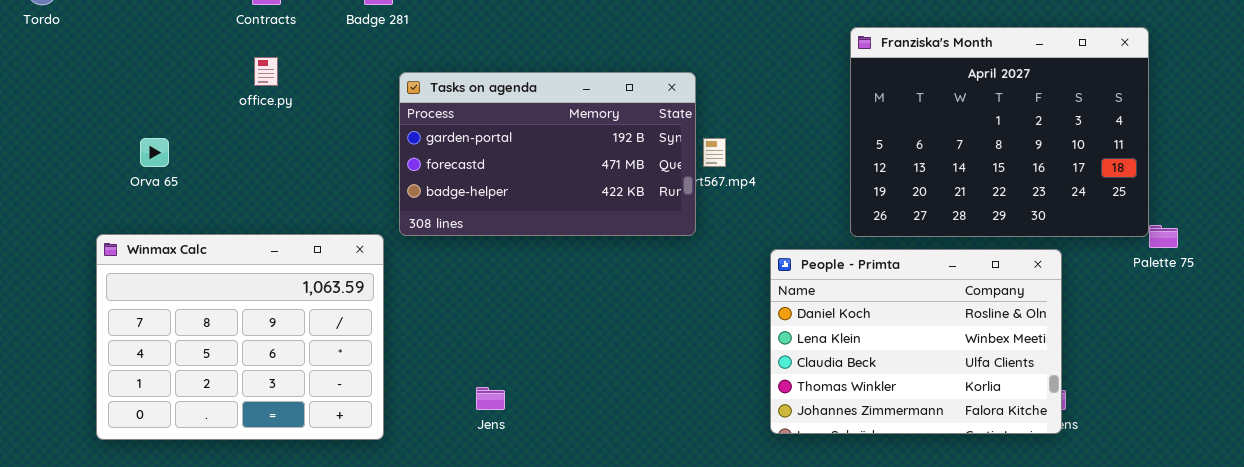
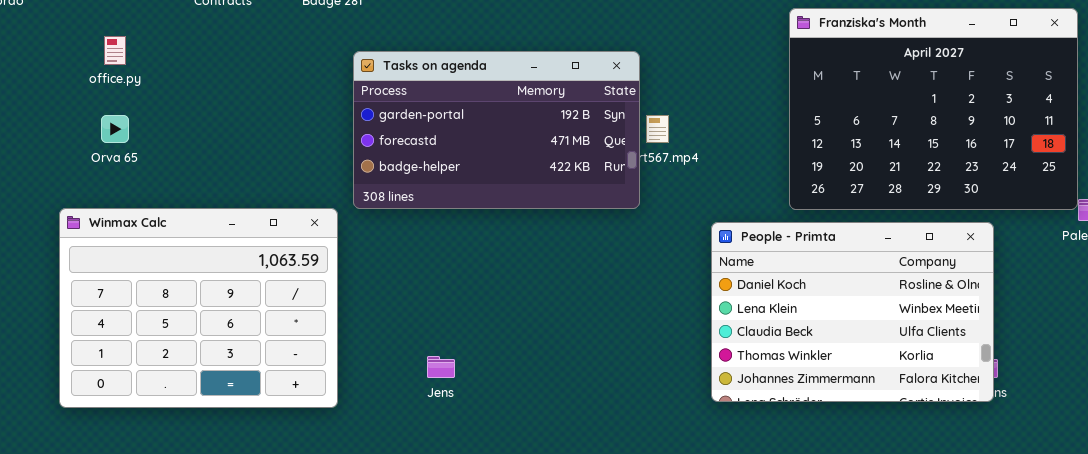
office.py: [254,57,278,86] -> [104,36,126,65], moved

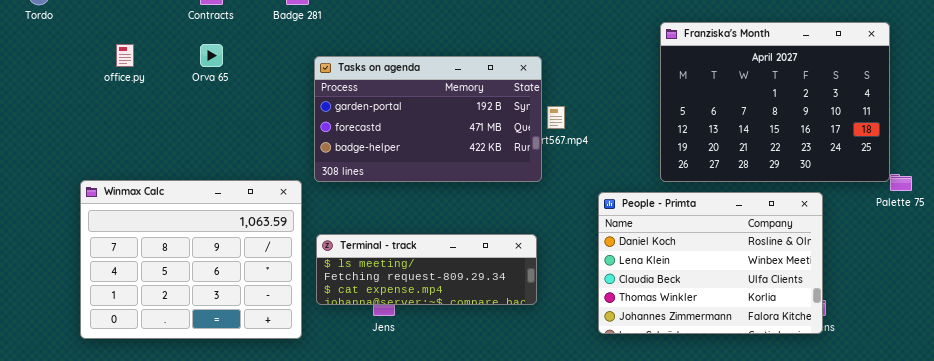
Orva 65: [101,115,129,143] -> [200,44,223,67], moved
Terminal - track: none -> [316,234,537,305], opened

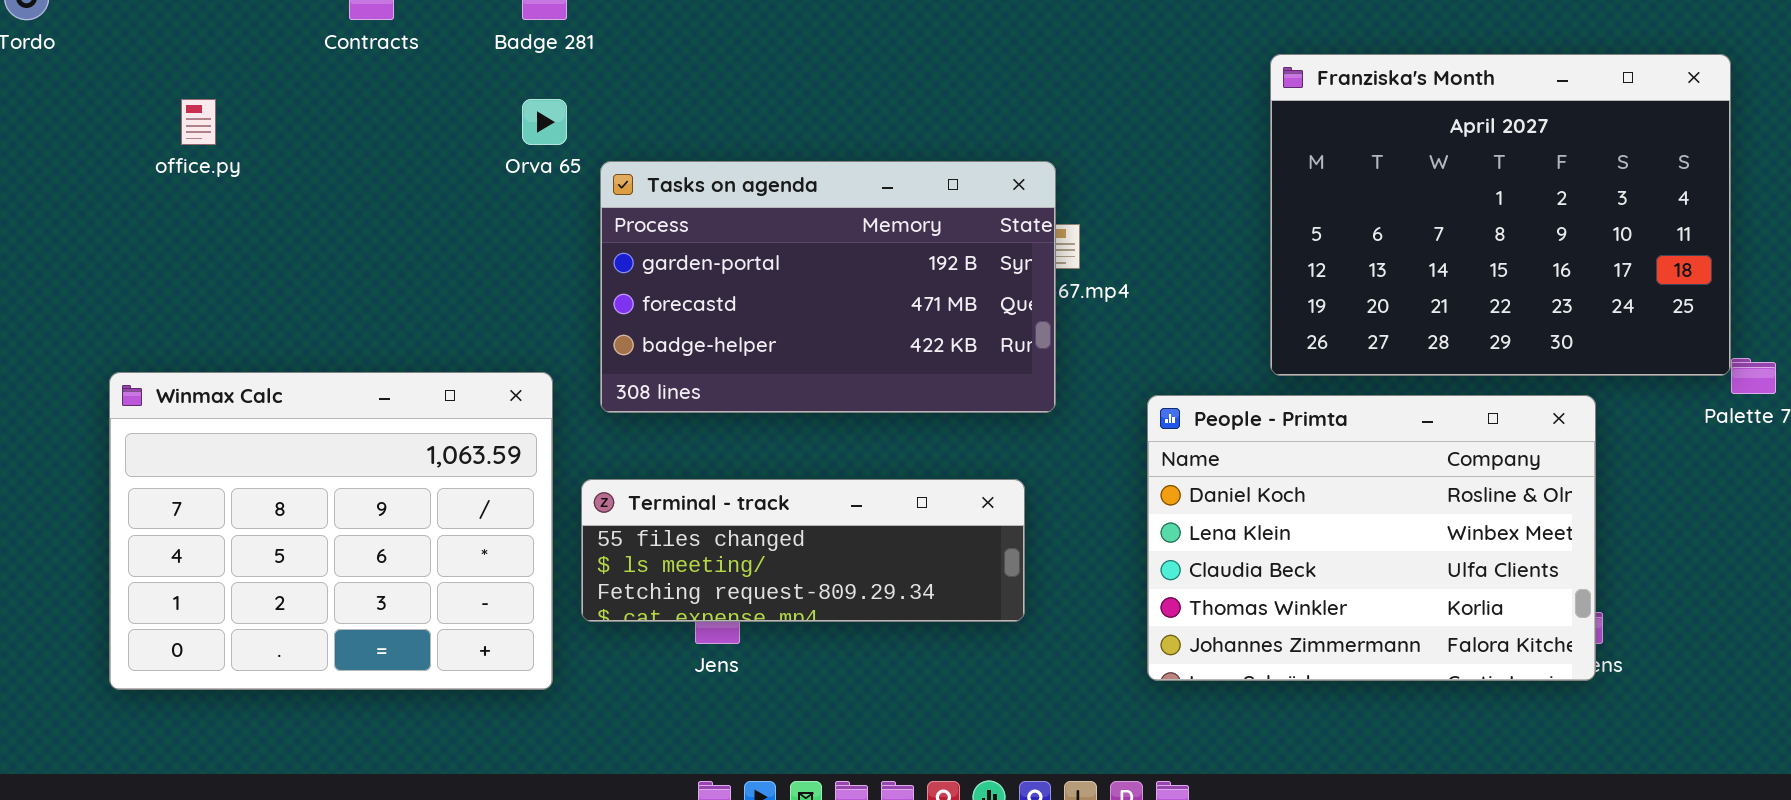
Orva 65: [200,44,223,67] -> [522,99,567,145], moved
Tasks on agenda: [314,56,542,182] -> [600,161,1056,413], moved
Terminal - track: [316,234,537,305] -> [581,479,1025,622], scrolled up 1 row

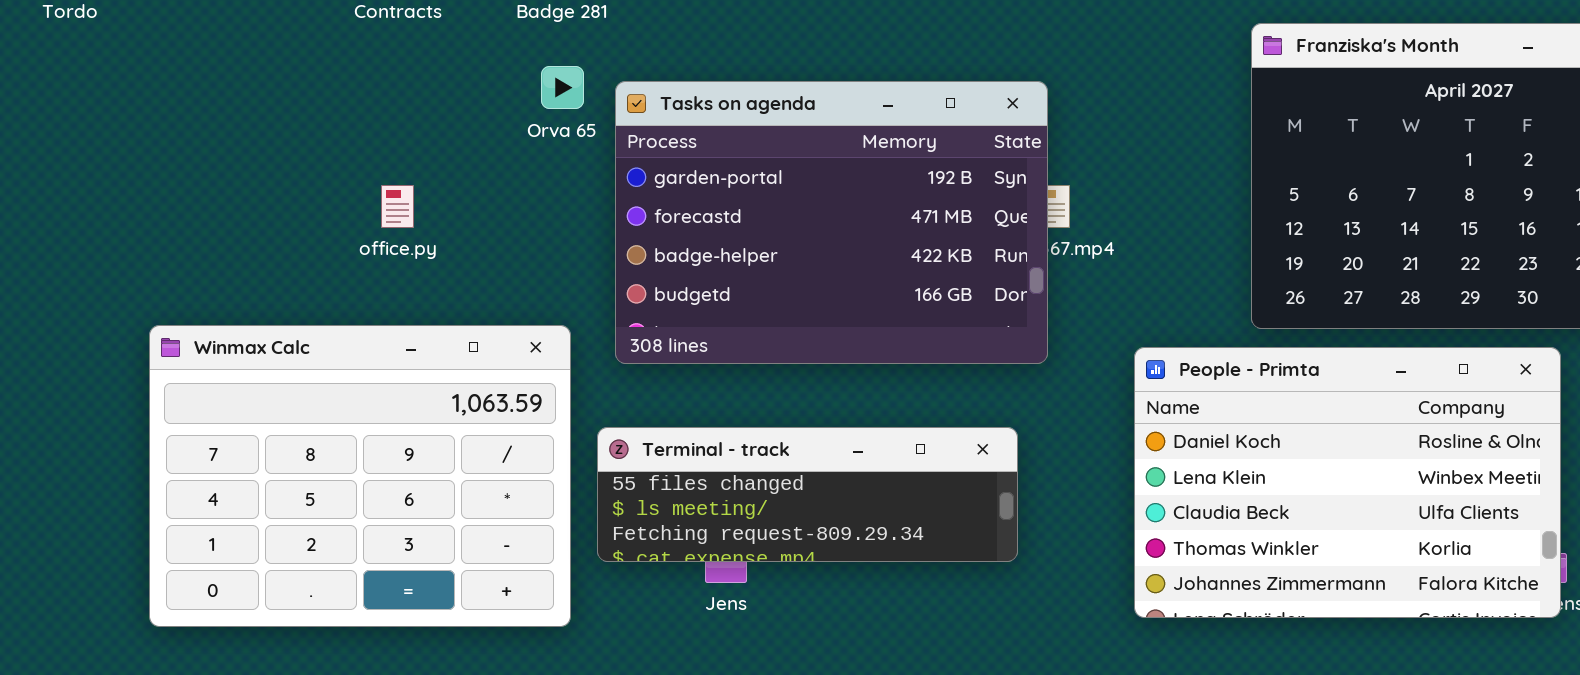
office.py: [181,99,216,145] -> [381,185,414,228], moved
Tasks on agenda: [600,161,1056,413] -> [615,81,1048,364], resized

